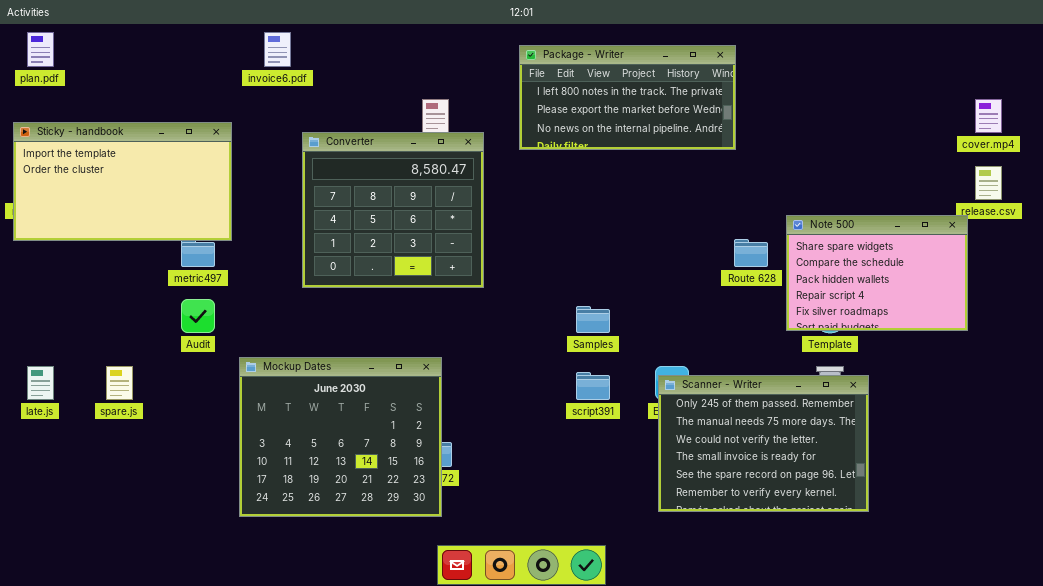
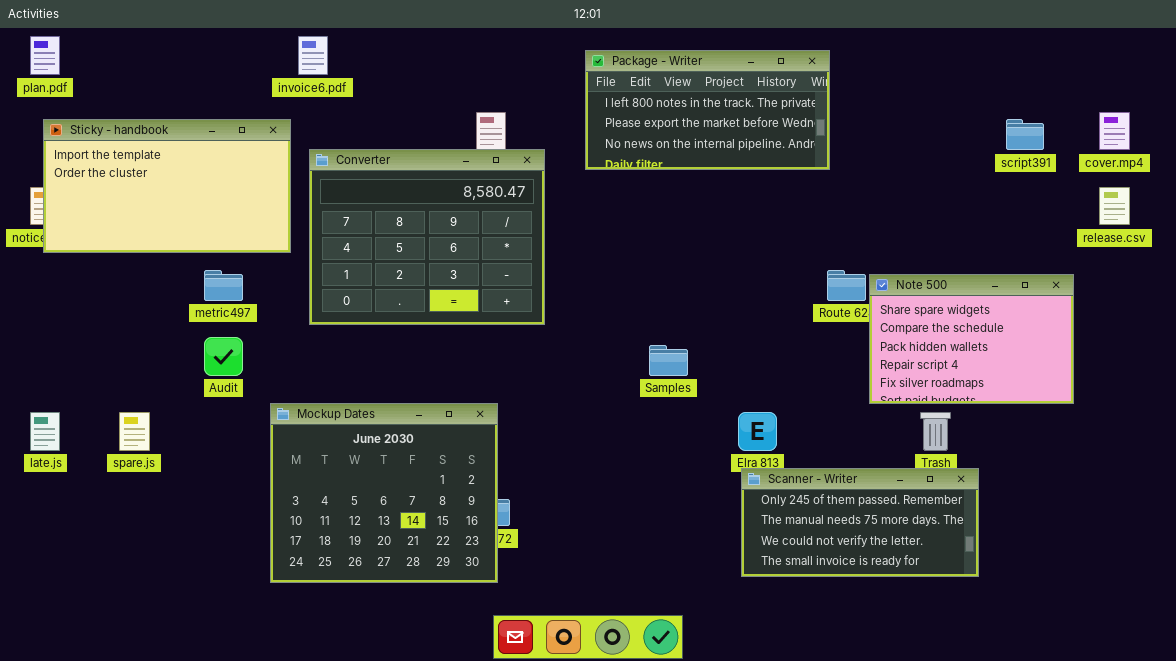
Sticky - handbook: [13,122,232,241] -> [43,119,291,253], moved
Converter: [302,132,484,288] -> [309,149,545,325], resized
Note 500: [786,215,968,331] -> [869,274,1074,404], moved
script391: [576,372,610,400] -> [1006,119,1044,150], moved
Scanner - Writer: [658,375,869,512] -> [741,468,979,577], resized

